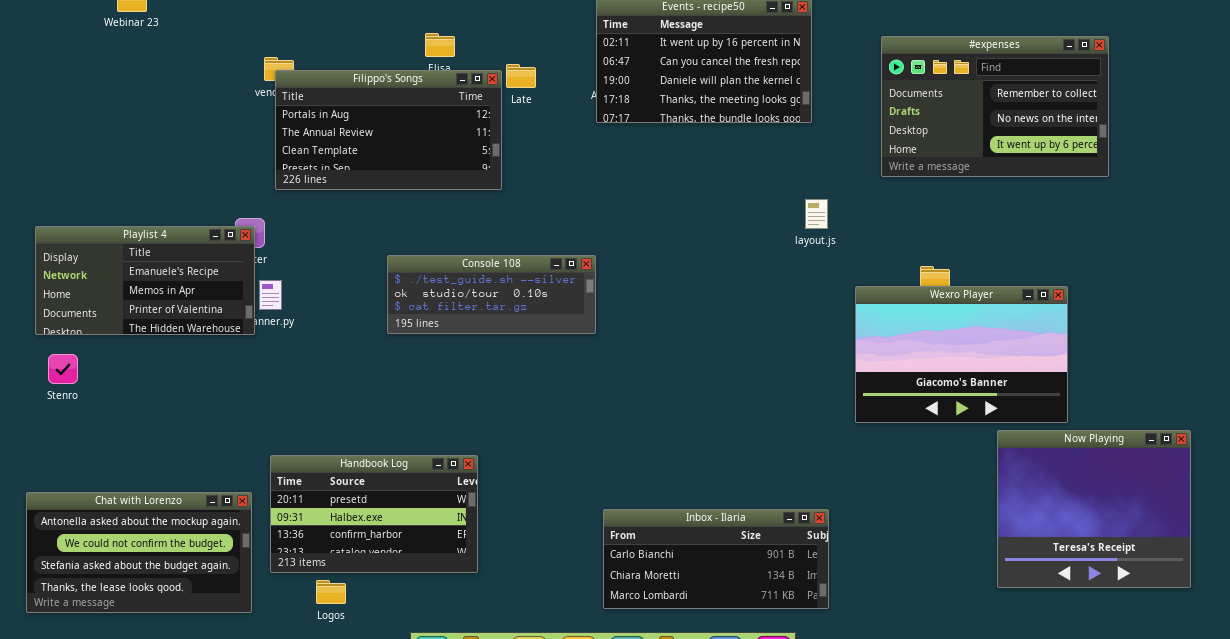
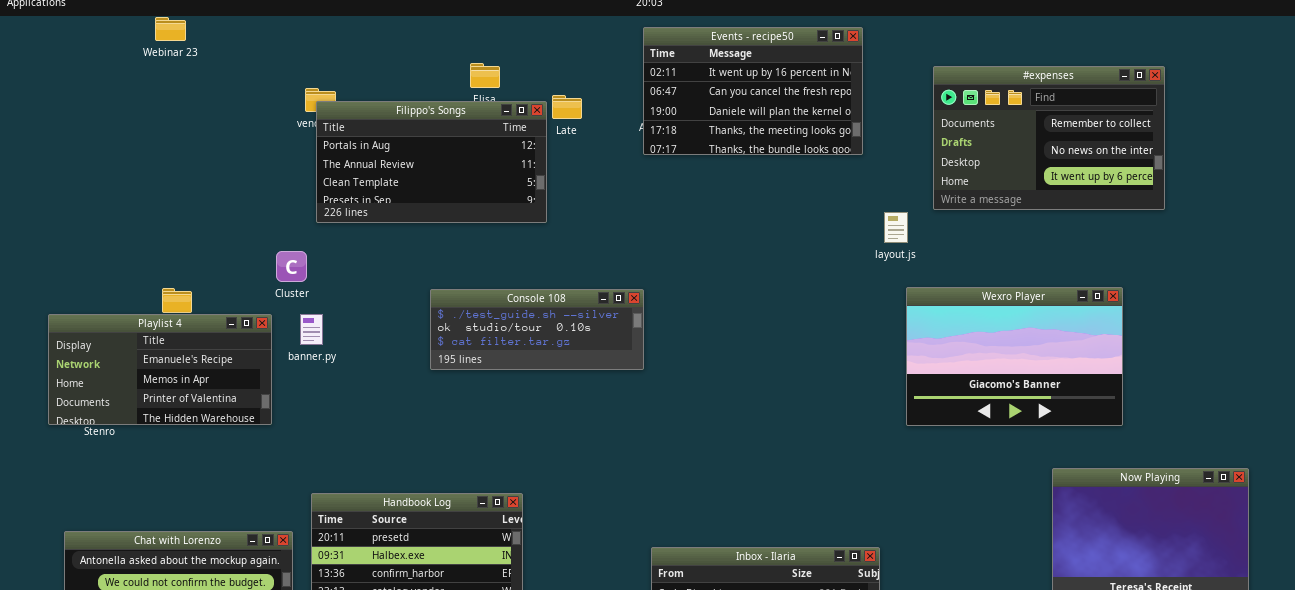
layout.js: [805,199,828,229] -> [884,212,908,243], moved
Playlist 4: [35,226,255,335] -> [48,314,272,425], moved
Wexro Player: [855,286,1068,423] -> [906,287,1123,426], moved

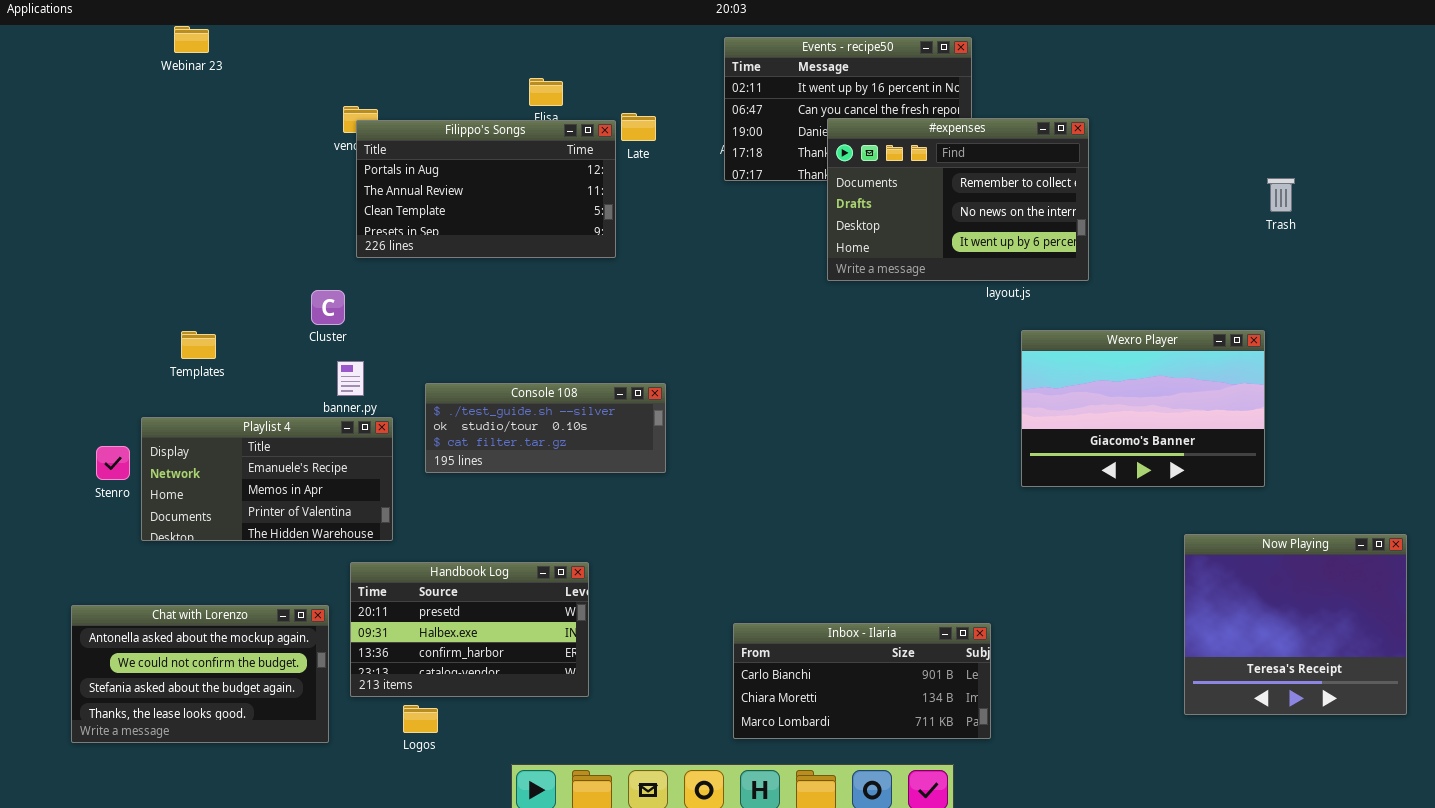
#expenses: [933,66,1165,210] -> [827,118,1089,281], moved
Console 108: [430,289,644,370] -> [425,383,666,473], moved
Playlist 4: [48,314,272,425] -> [141,417,393,541], moved

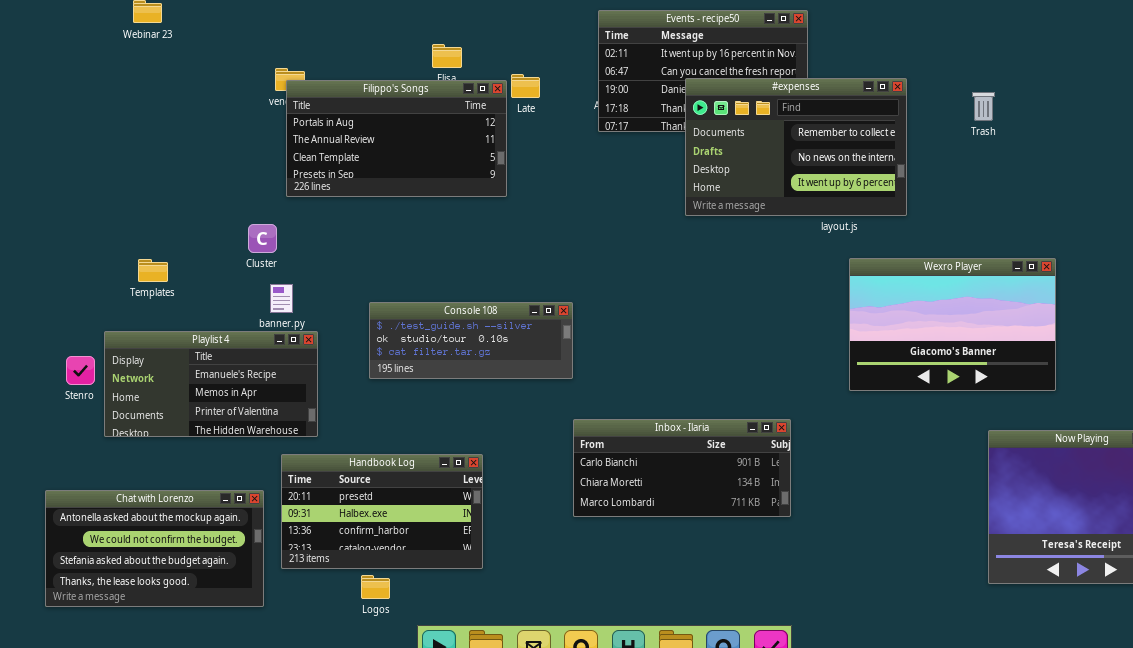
Trash: [1267,178,1295,212] -> [972,92,995,121], moved
Console 108: [425,383,666,473] -> [369,302,573,379], moved
Inbox - Ilaria: [733,623,991,739] -> [573,419,791,517], moved
Logos: [403,705,438,733] -> [361,575,390,599], moved

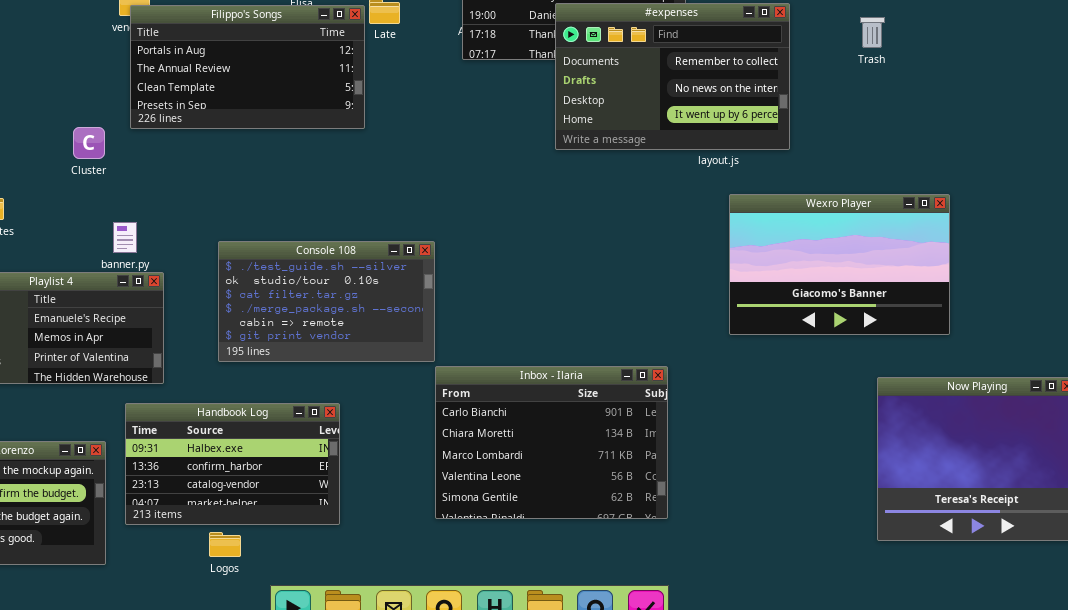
Cluster: [248,224,277,253] -> [73,127,105,159], moved
Console 108: [369,302,573,379] -> [218,241,435,362], resized
Inbox - Ilaria: [573,419,791,517] -> [435,366,668,519], resized
Handbook Log: [281,454,483,569] -> [125,403,340,525], scrolled down 1 row

